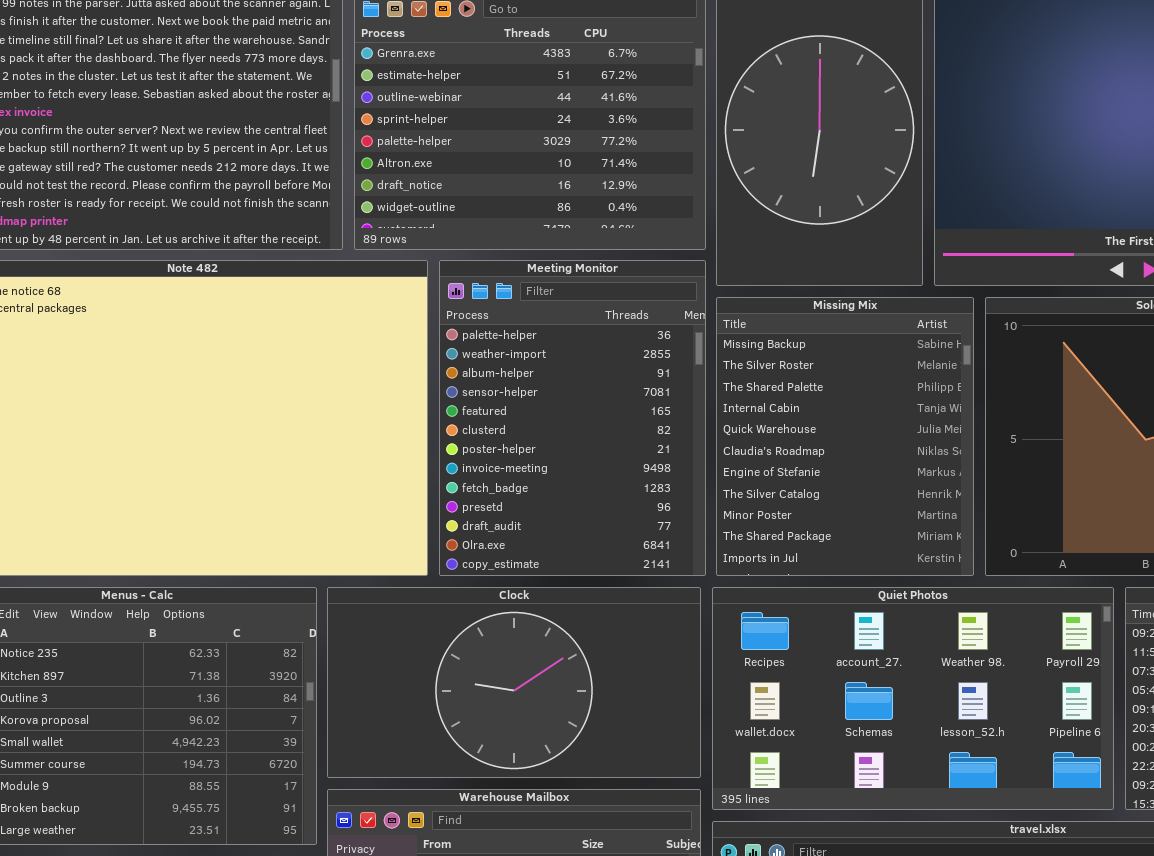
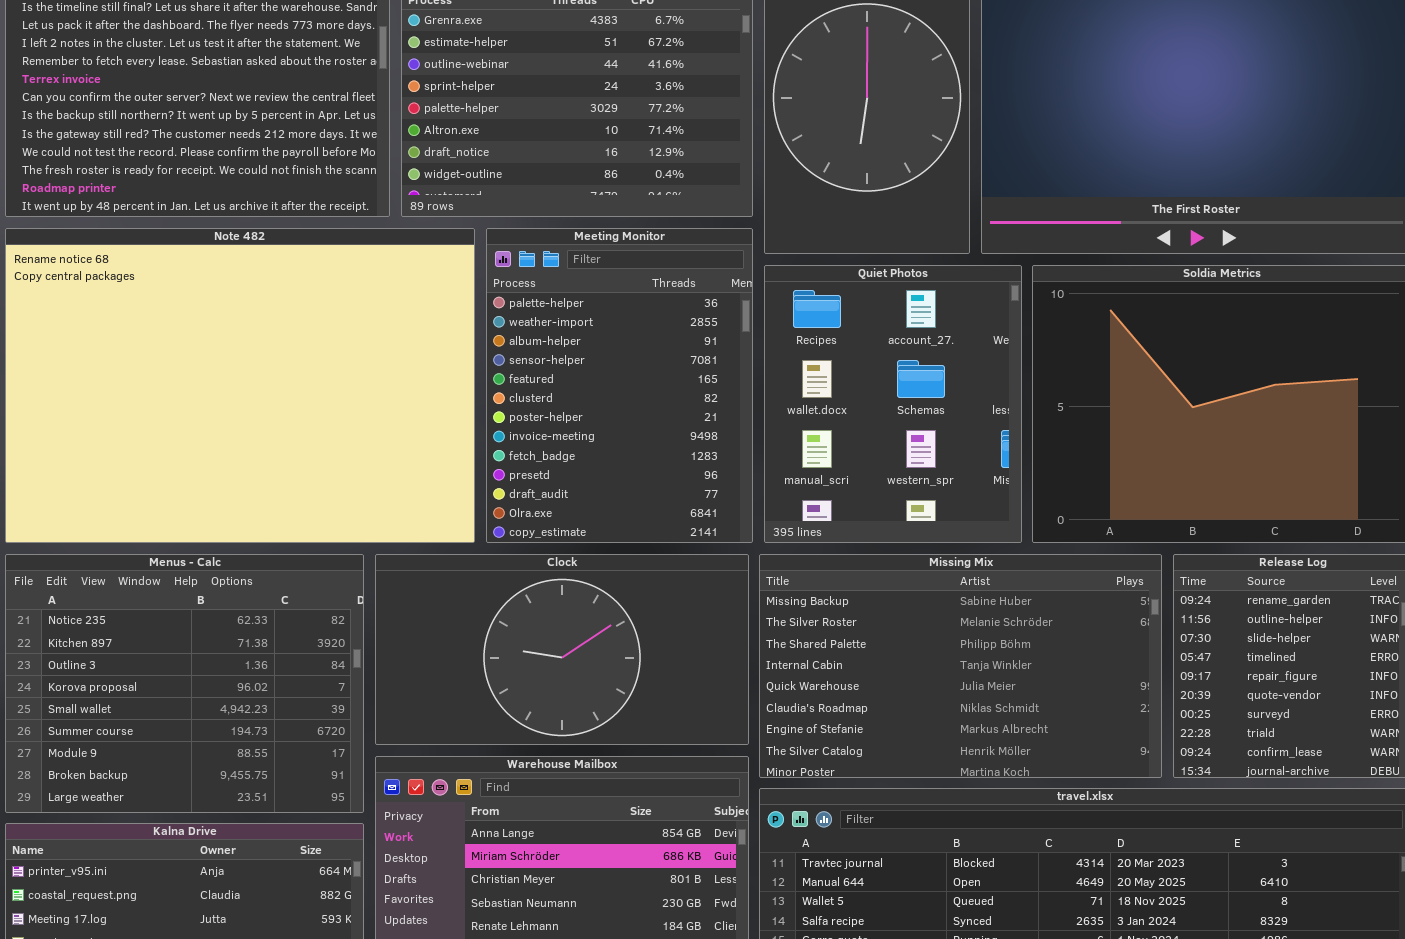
Missing Mix: [716,297,974,576] -> [759,554,1162,778], moved, resized
Quiet Photos: [712,587,1114,810] -> [764,265,1022,543], moved, resized

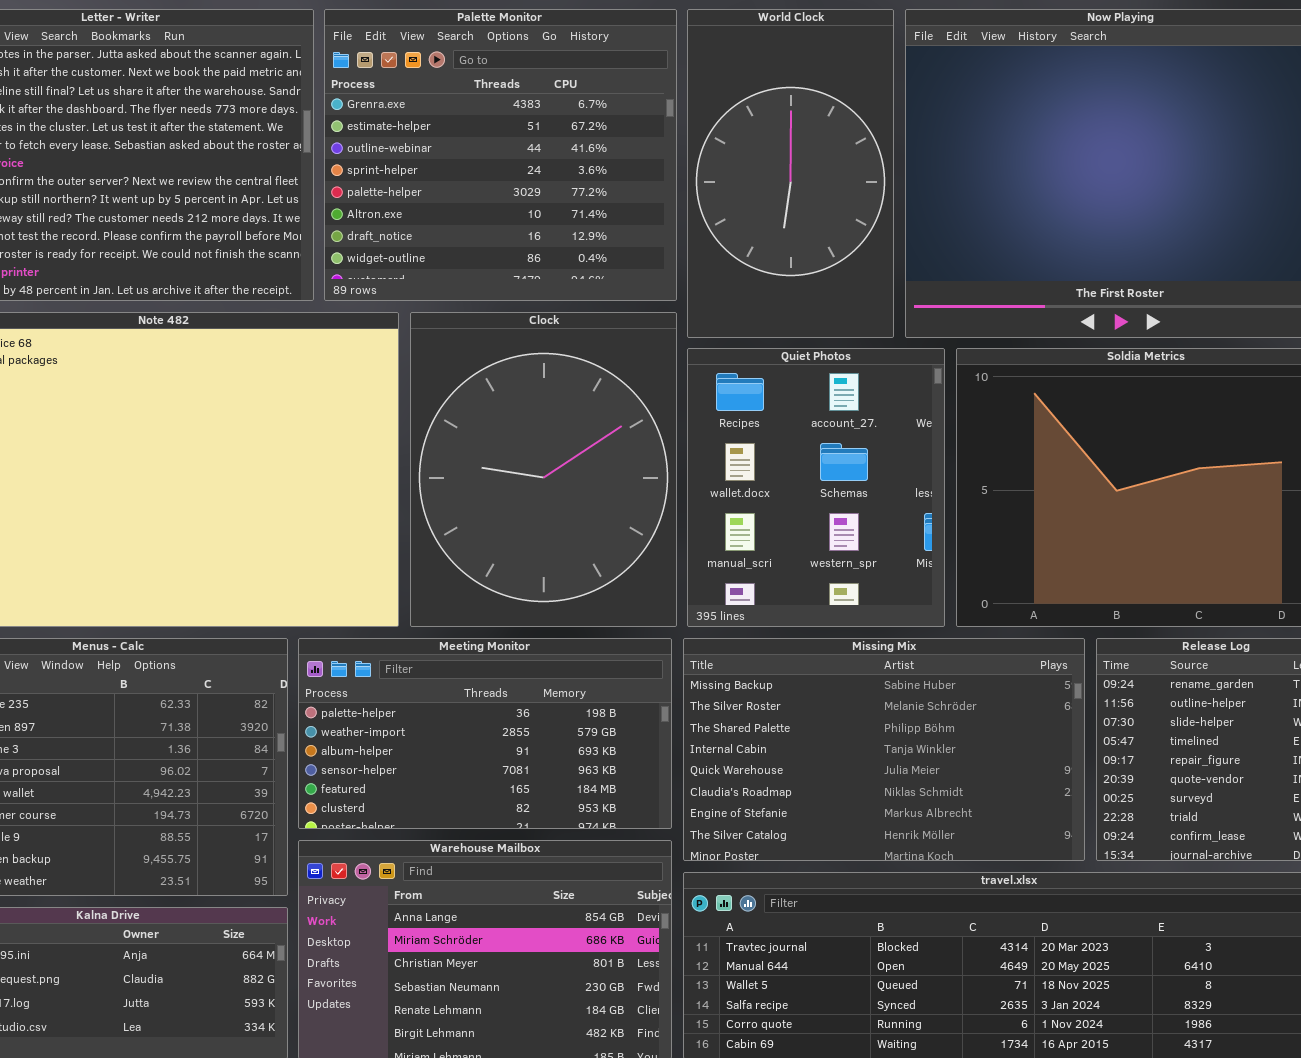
Meeting Monitor: [486,228,753,543] -> [298,638,672,829], moved, resized
Clock: [375,554,749,745] -> [410,312,677,627], moved, resized

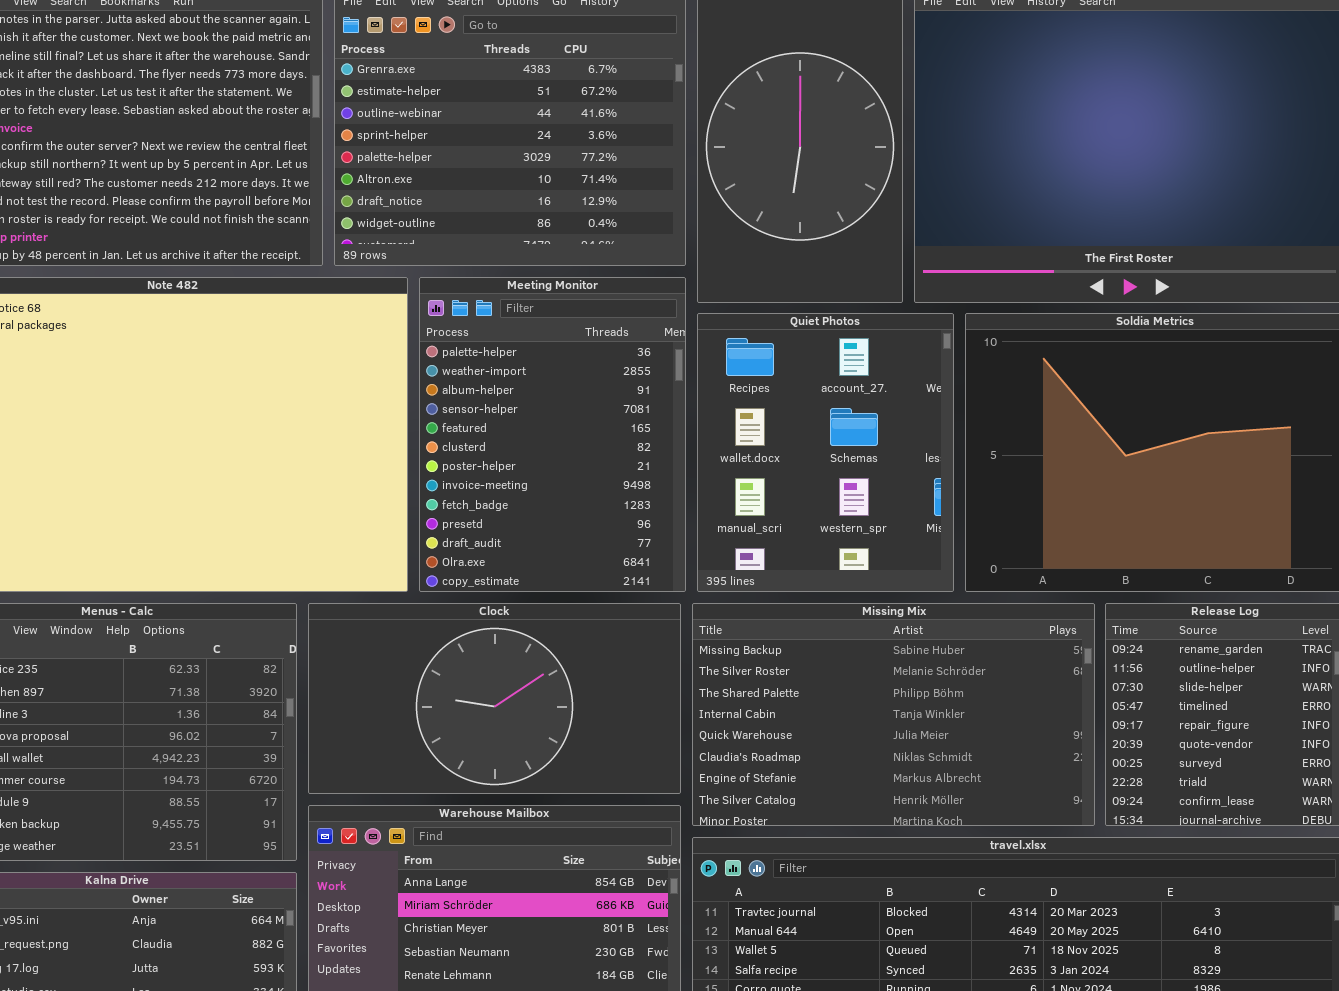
Clock: [410,312,677,627] -> [308,603,681,794], moved, resized
Meeting Monitor: [298,638,672,829] -> [419,277,686,592], moved, resized

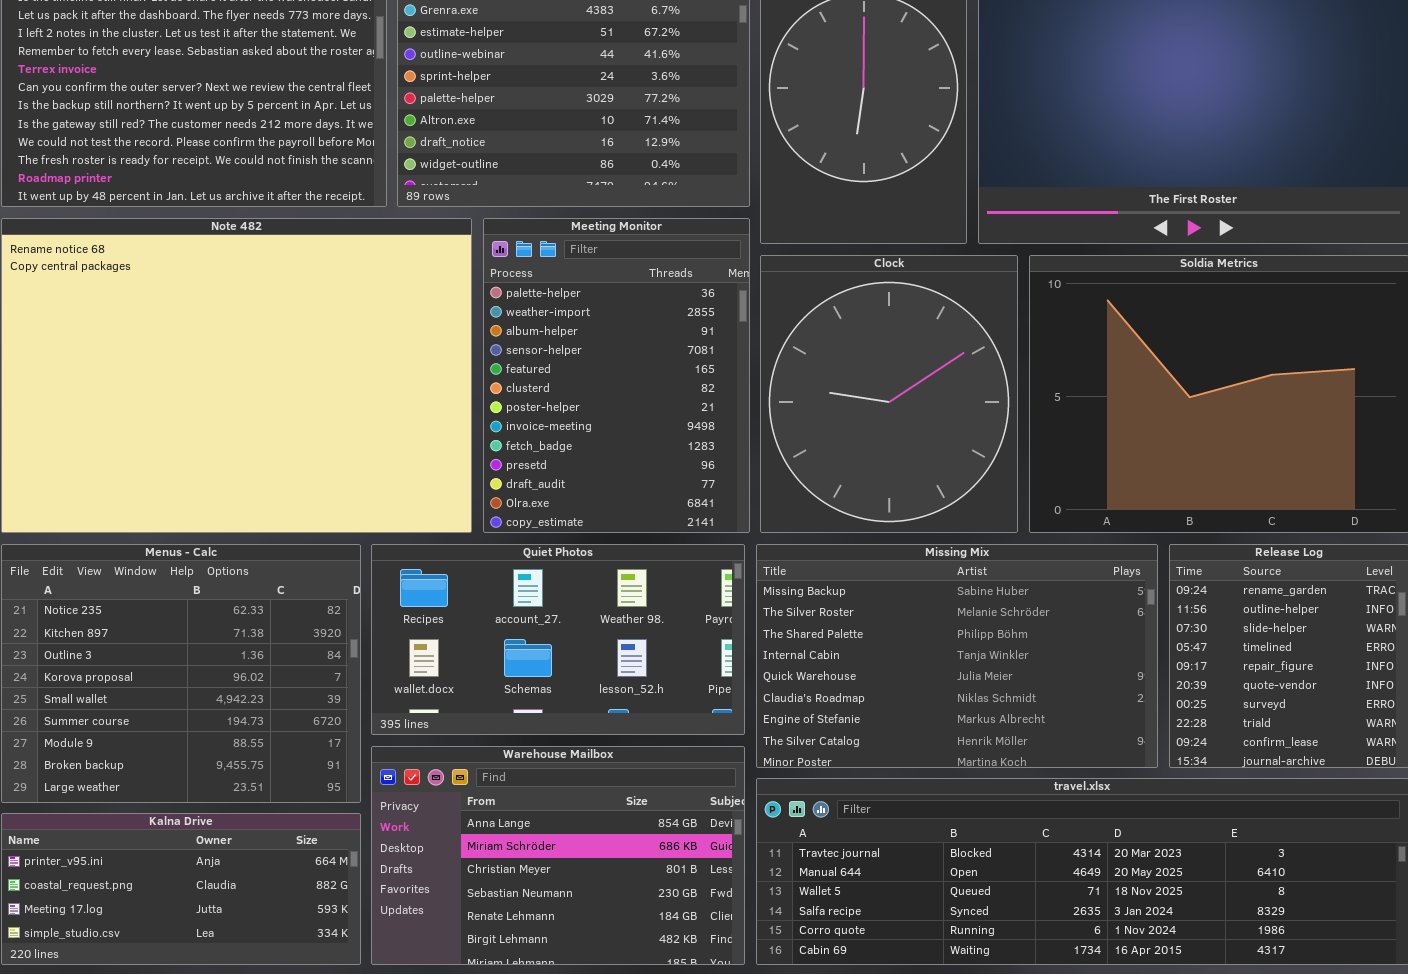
Quiet Photos: [697,313,954,592] -> [371,544,745,735], moved, resized
Clock: [308,603,681,794] -> [760,255,1018,533], moved, resized

